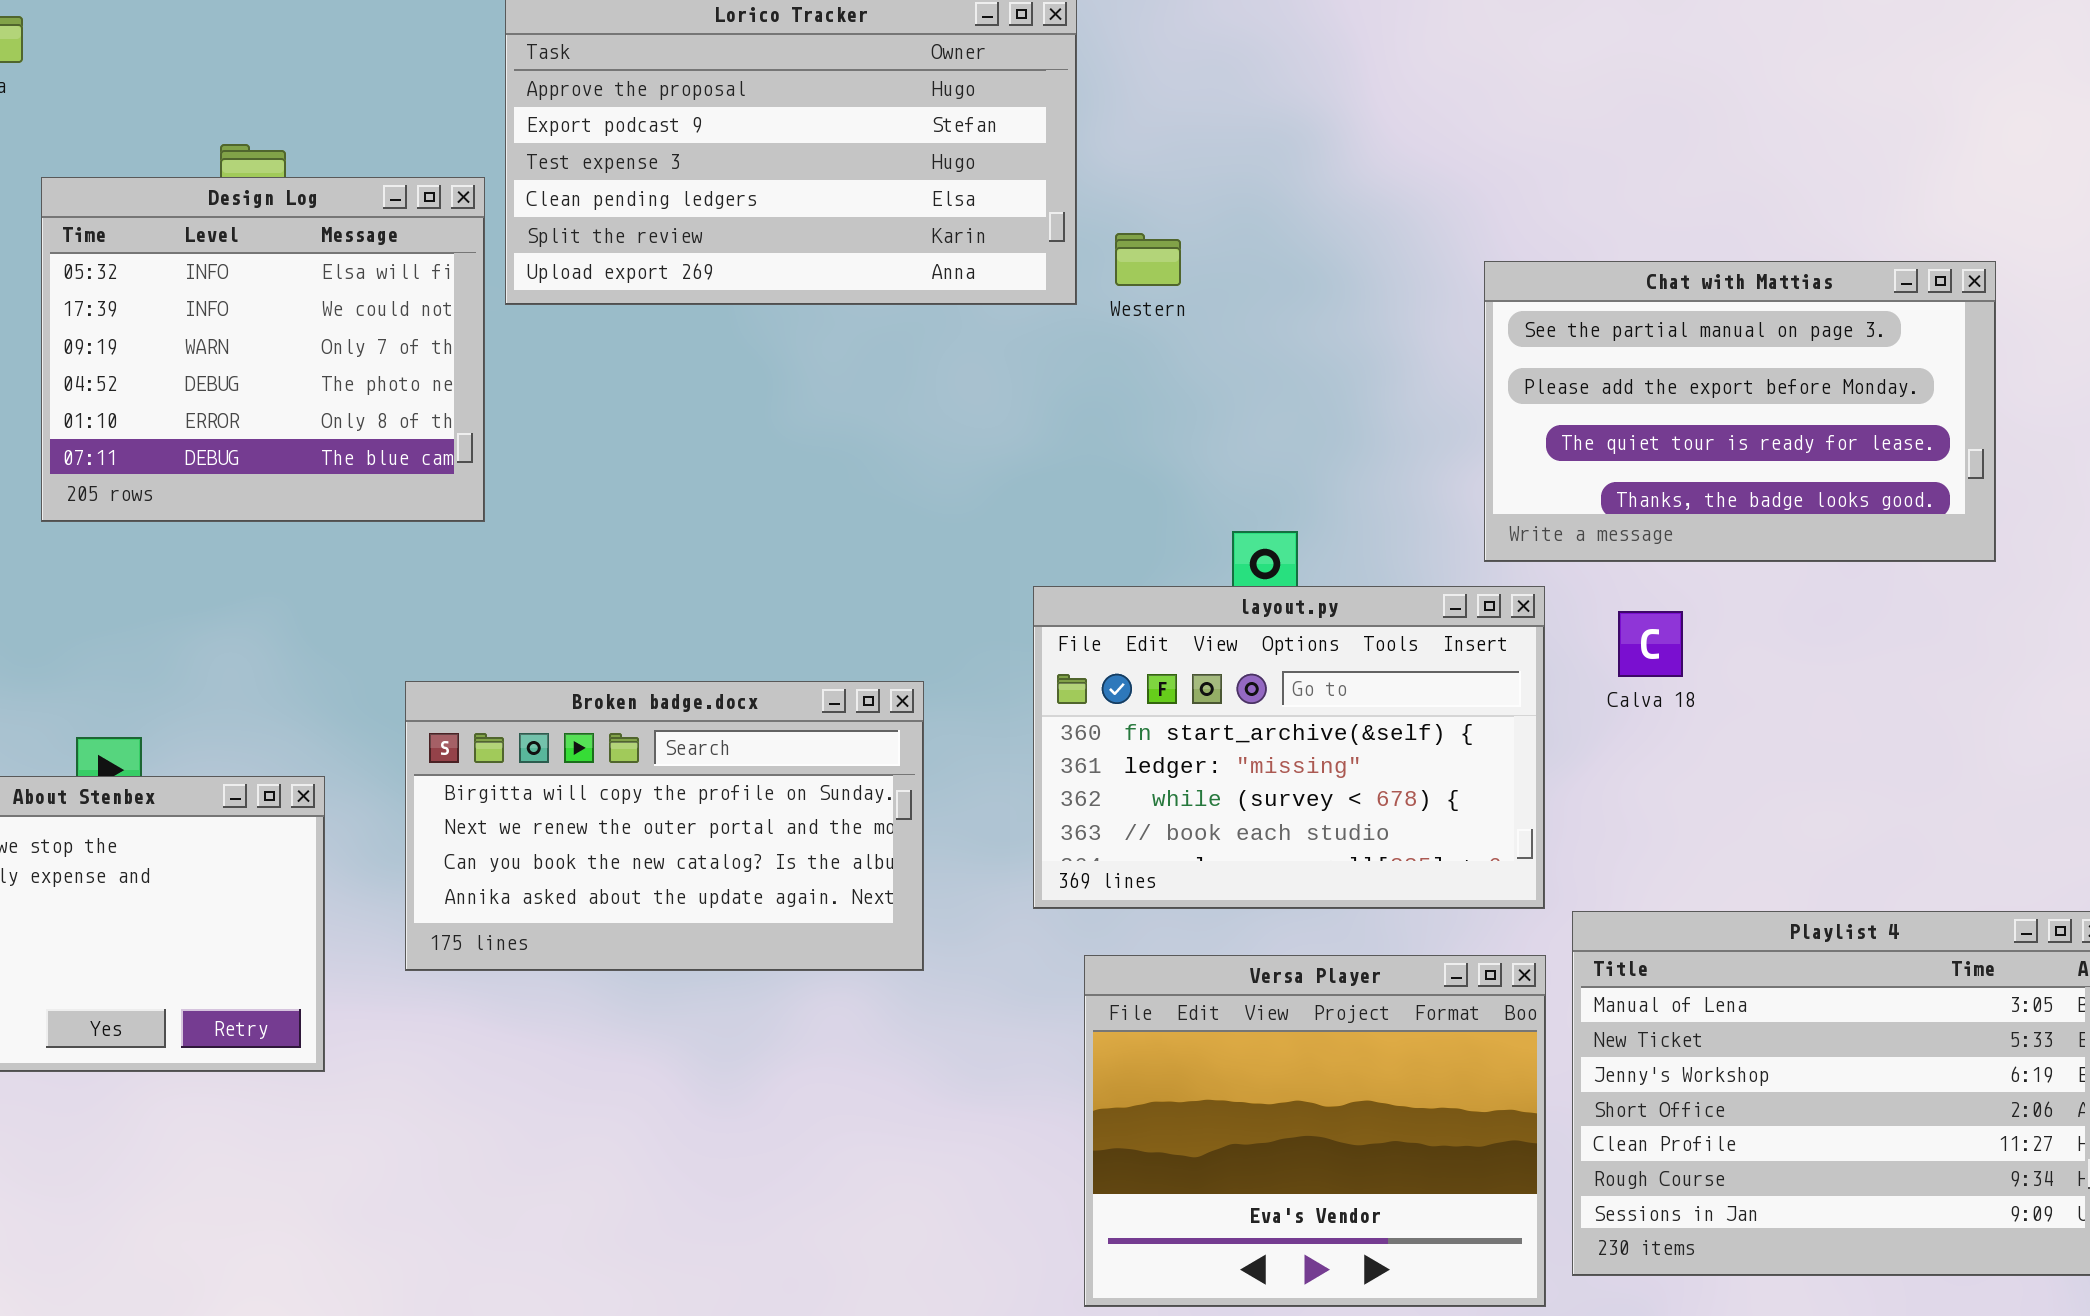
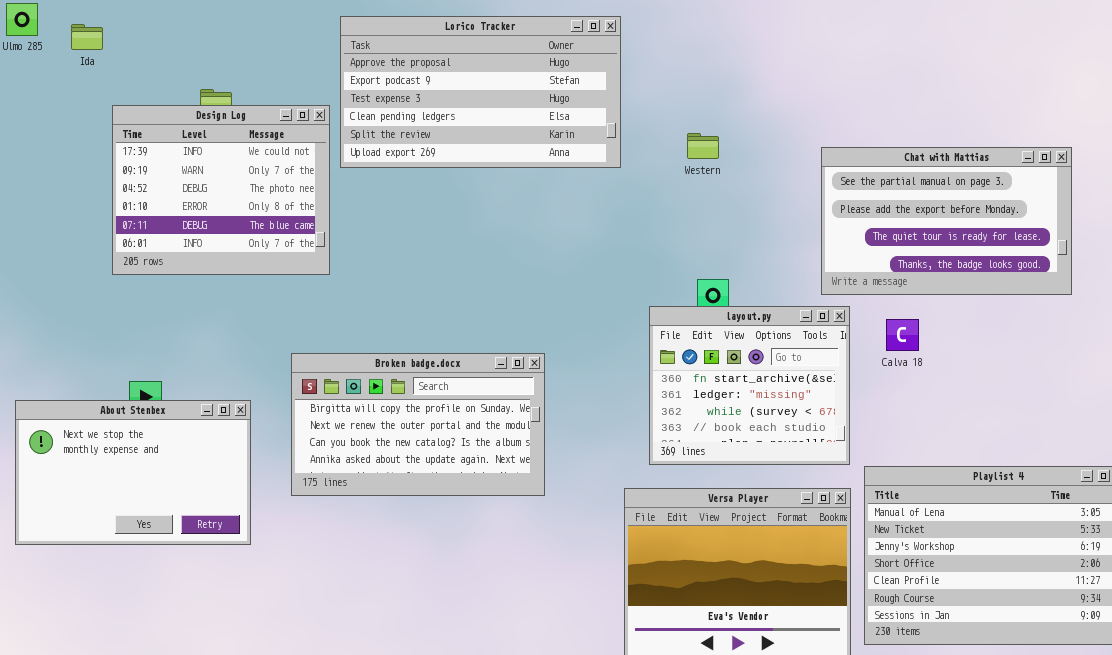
Design Log: [41,177,485,522] -> [112,105,330,275], scrolled down 1 row
Western: [1115,233,1181,286] -> [687,133,719,159], moved
layout.py: [1033,586,1545,909] -> [649,306,850,465], resized

